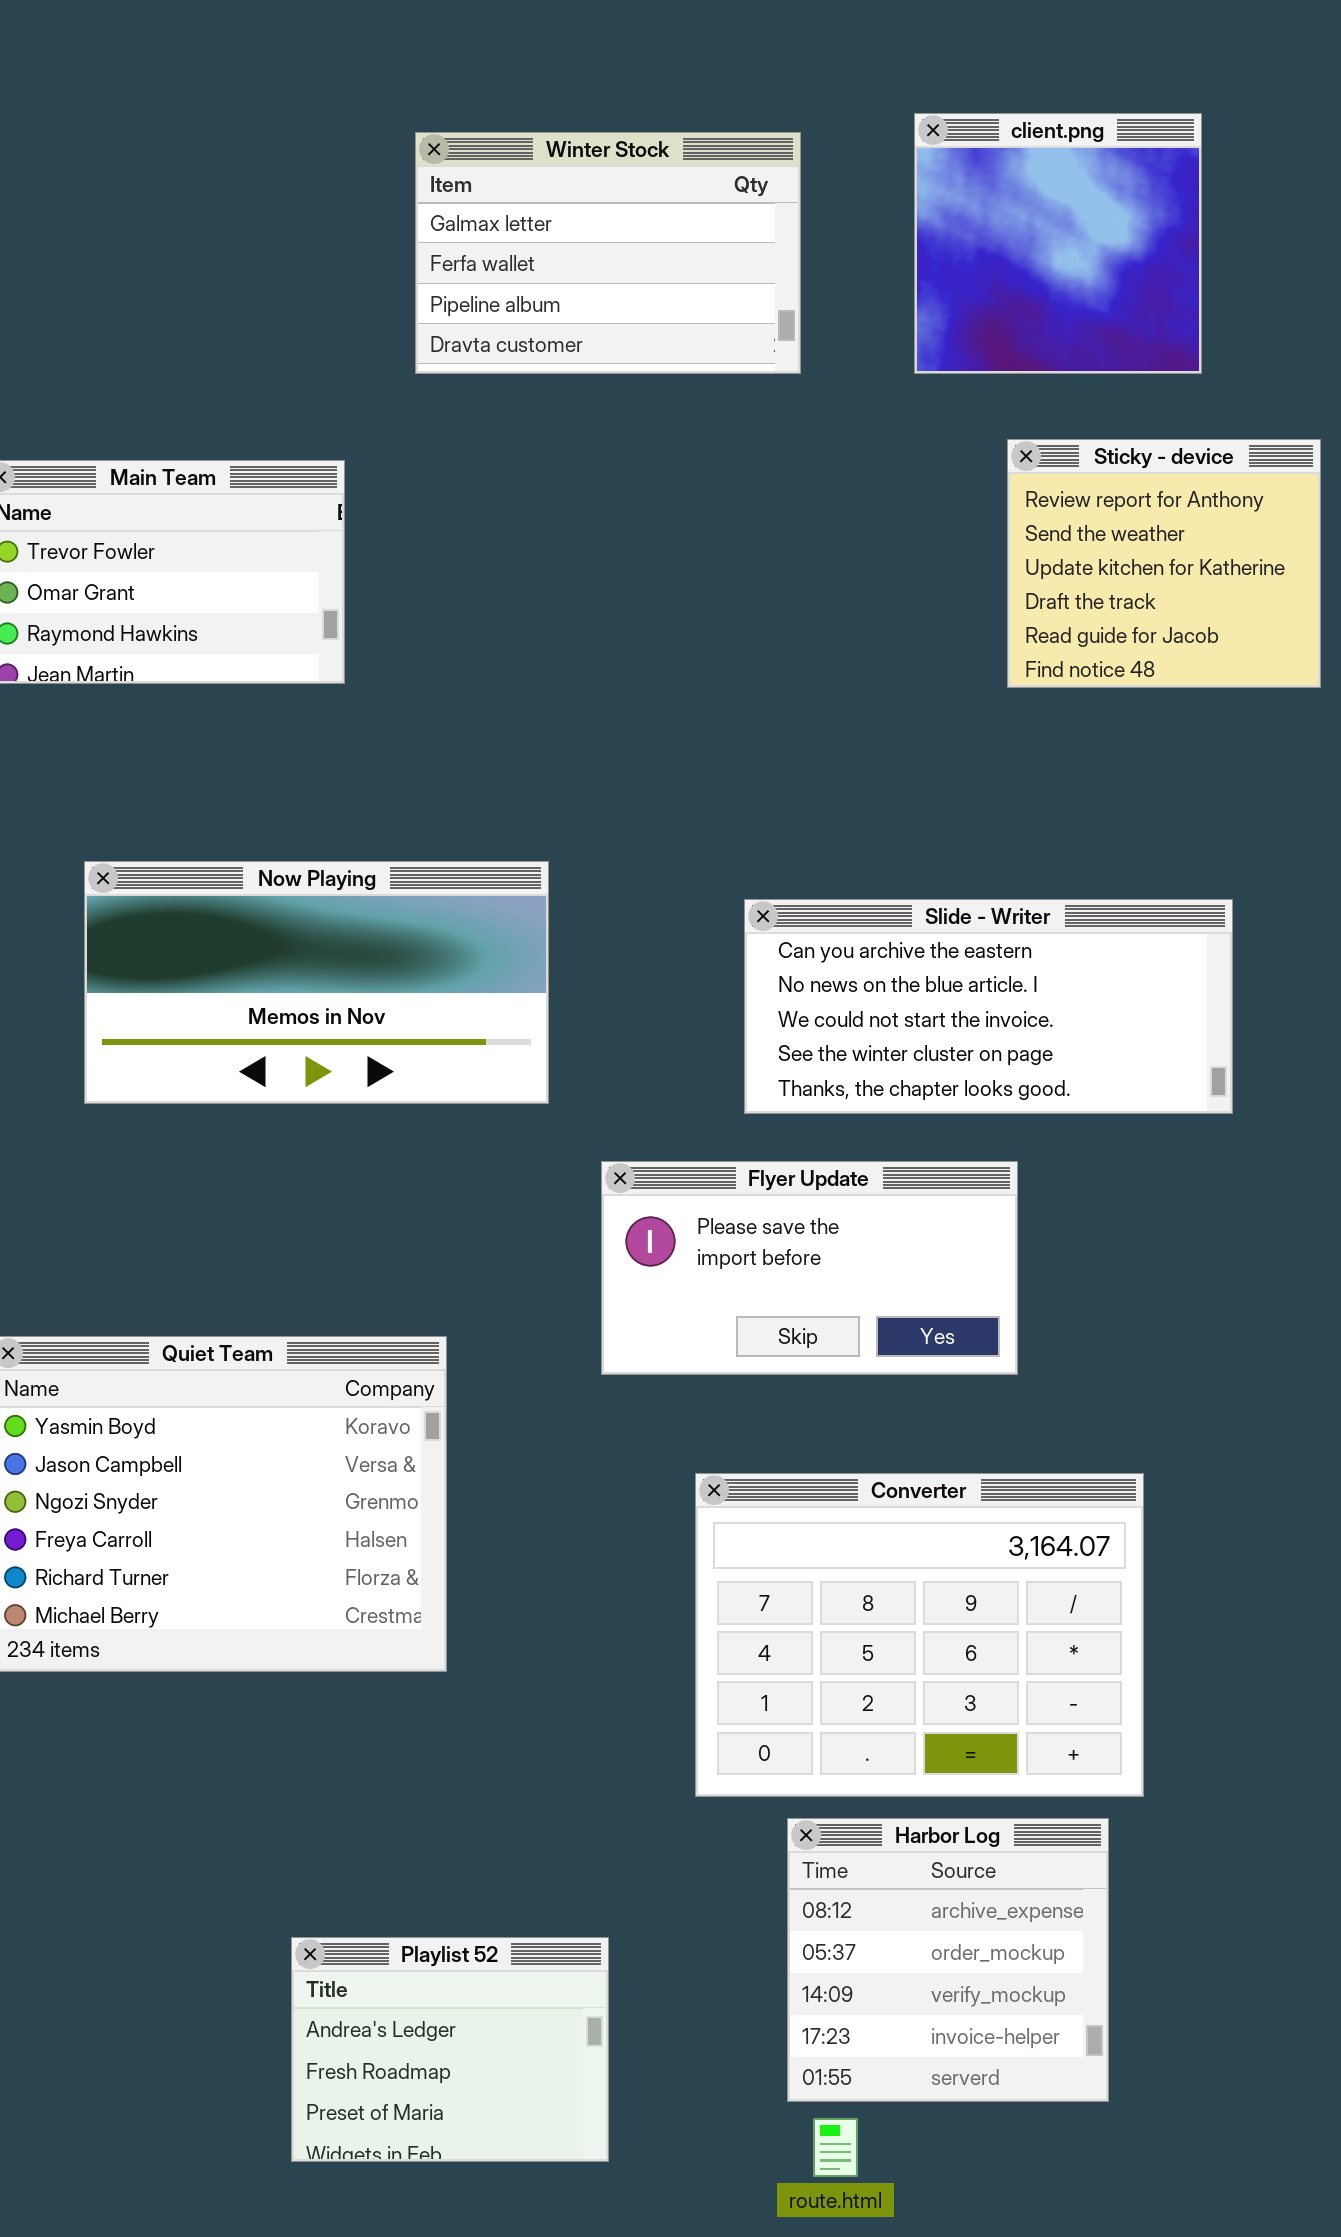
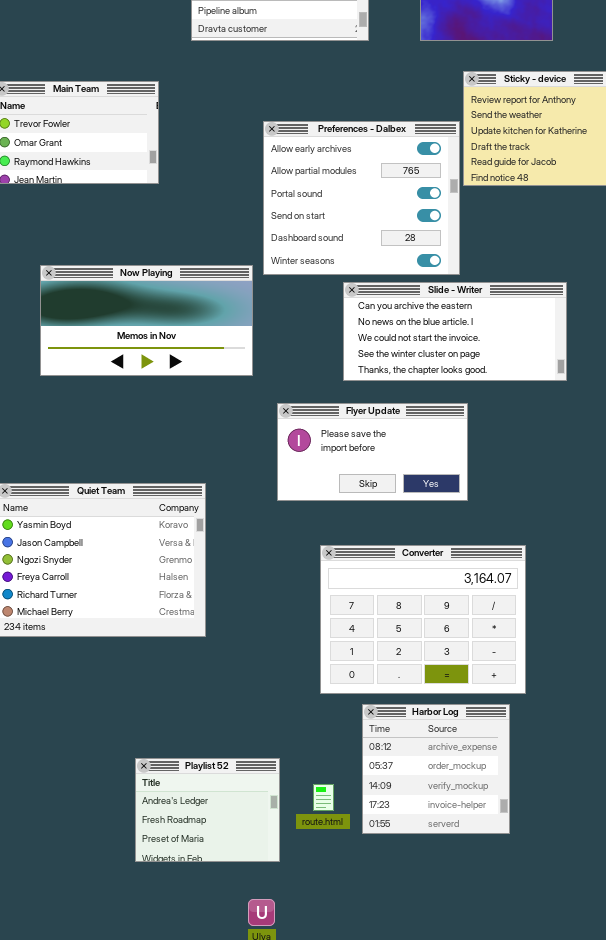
Preferences - Dalbex: none -> [263,121,460,275], opened
route.html: [813,2118,858,2177] -> [313,784,334,811], moved

